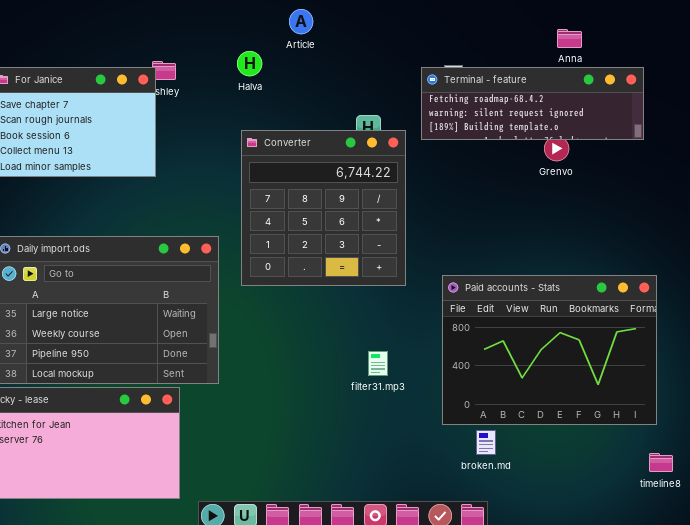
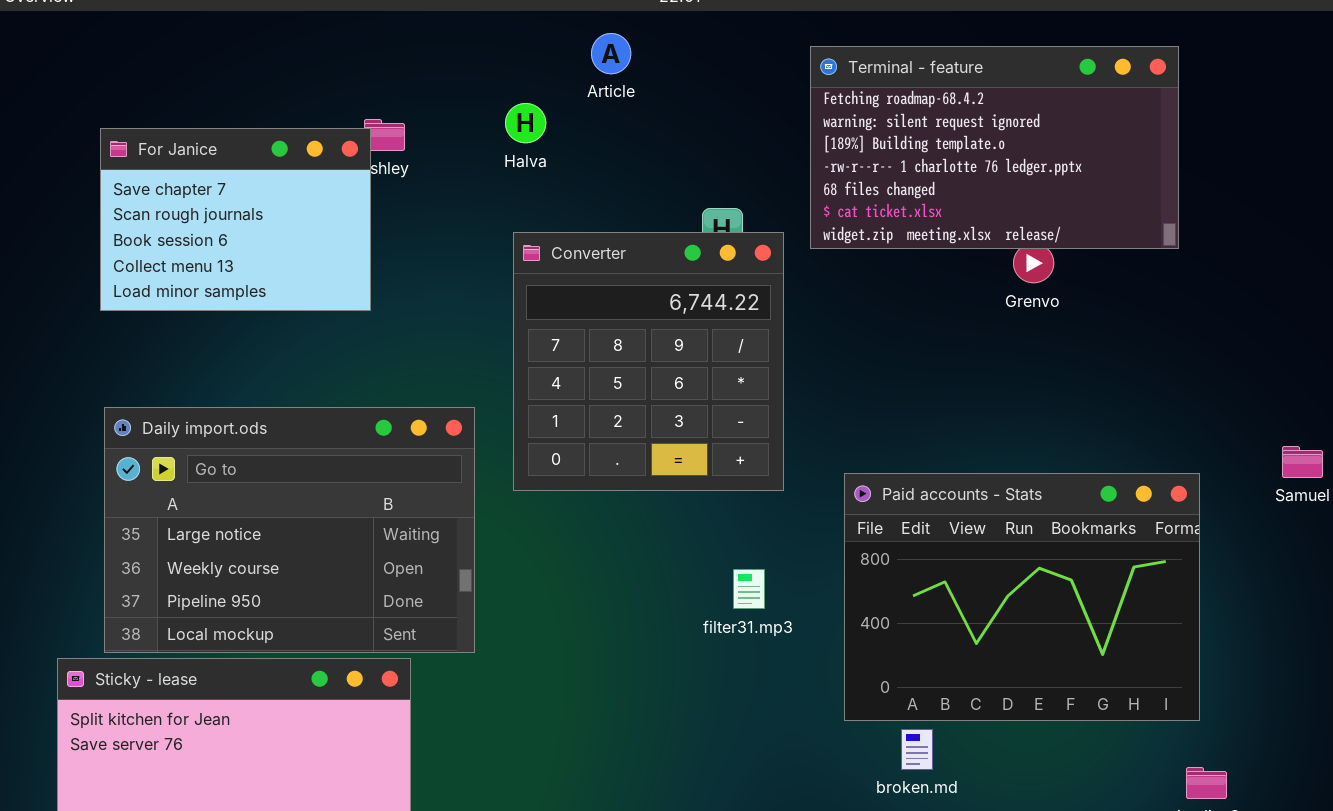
Terminal - feature: [421,67,644,140] -> [810,46,1179,249], resized
filter31.mp3: [368,351,388,376] -> [733,569,765,609], moved

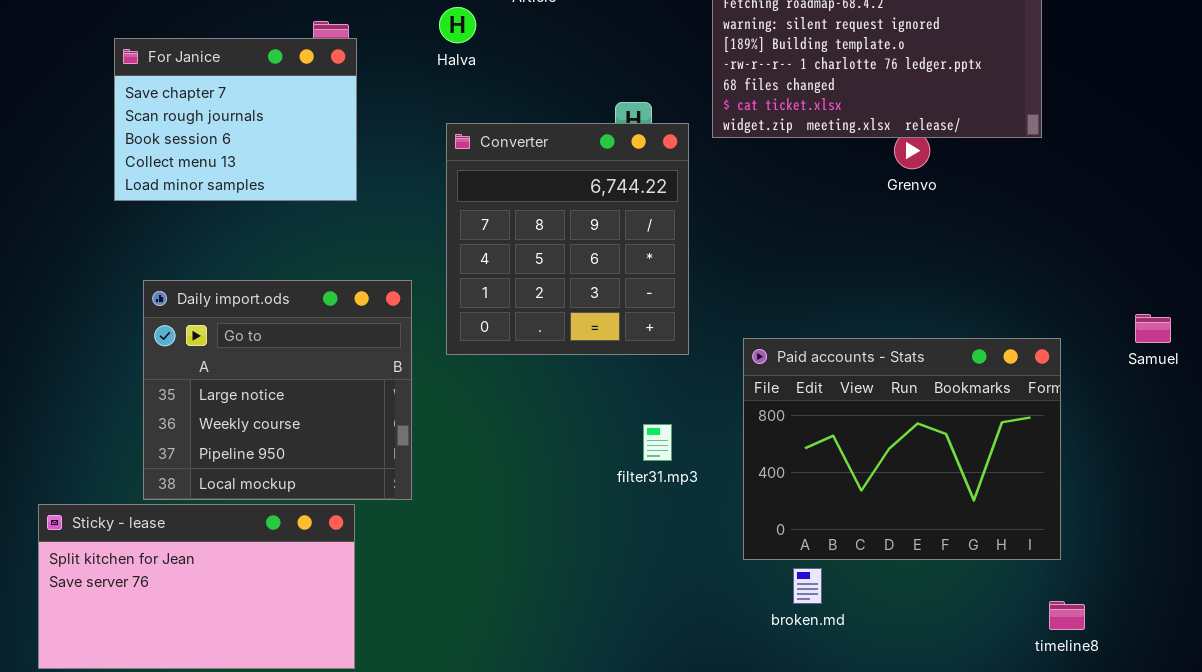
For Janice: [100,128,371,311] -> [114,38,357,201], moved
Daily import.ods: [104,407,475,653] -> [143,280,412,500], resized

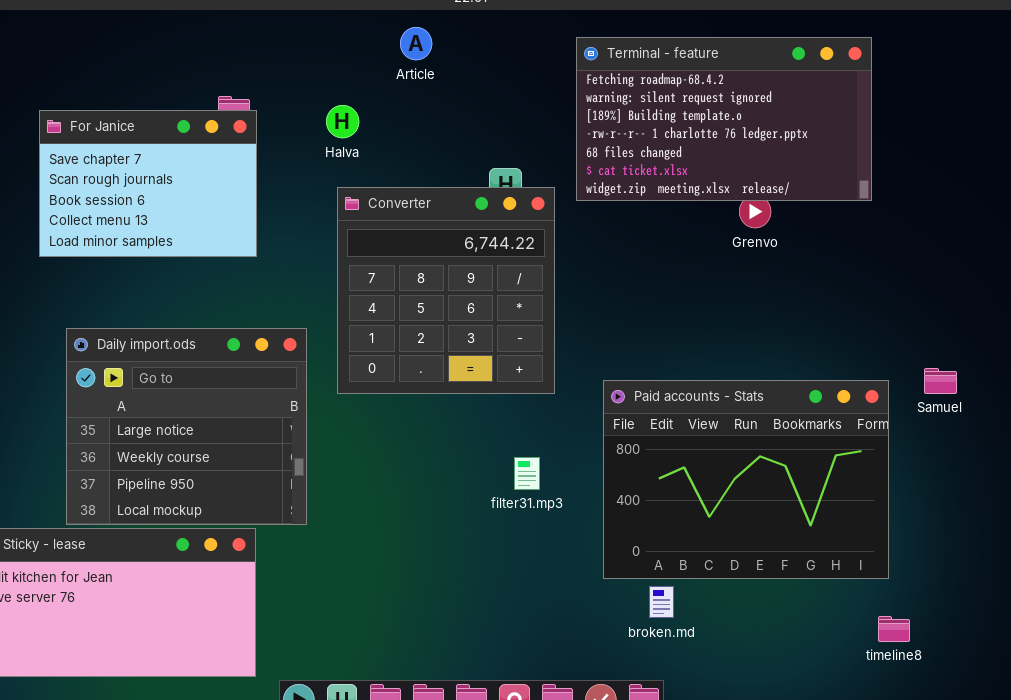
Halva: [439,7,476,43] -> [326,105,359,138], moved
Samuel: [1135,314,1171,343] -> [924,368,957,394], moved

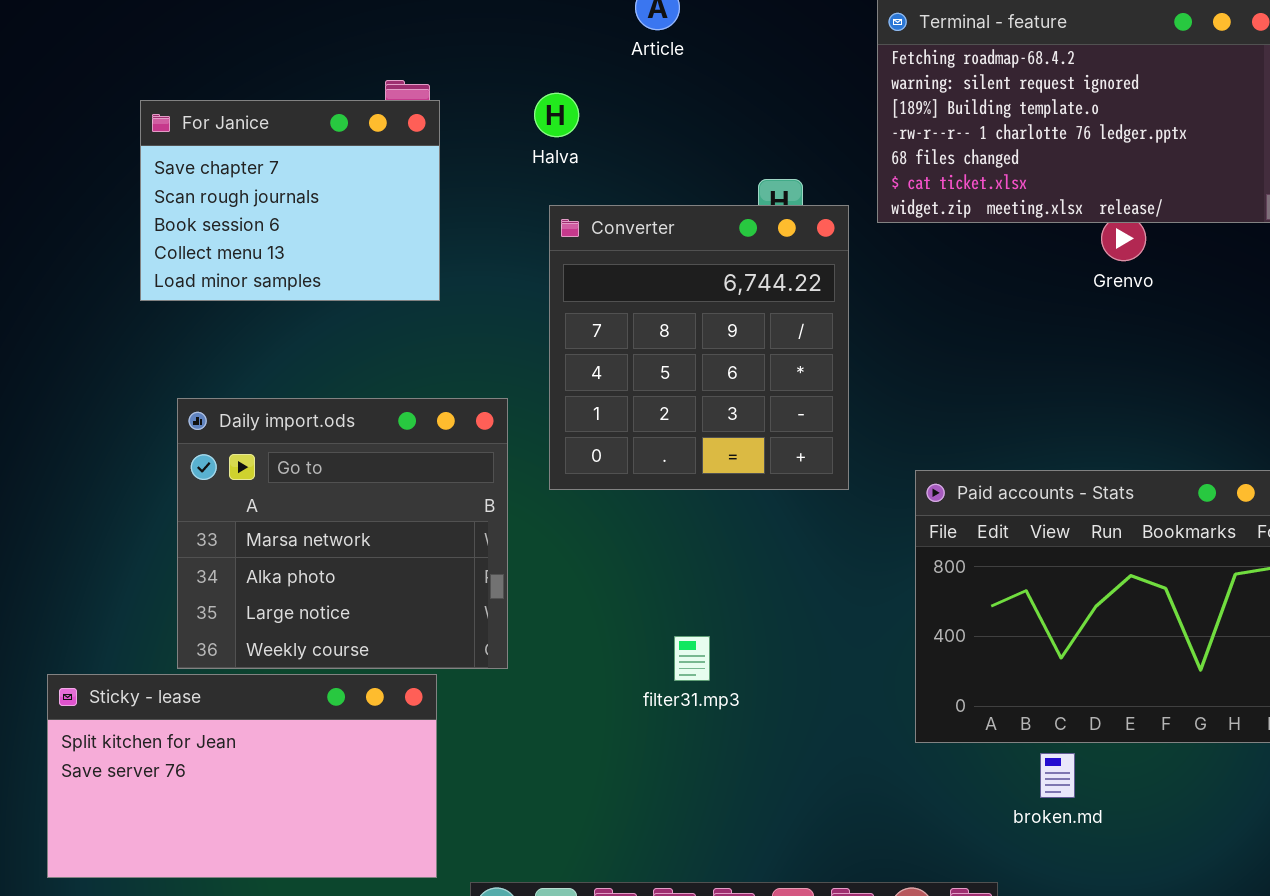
Daily import.ods: [66,328,307,525] -> [177,398,508,669], scrolled up 2 rows
filter31.mp3: [514,457,540,490] -> [674,636,710,681], moved
broken.md: [649,586,674,618] -> [1040,753,1075,798], moved

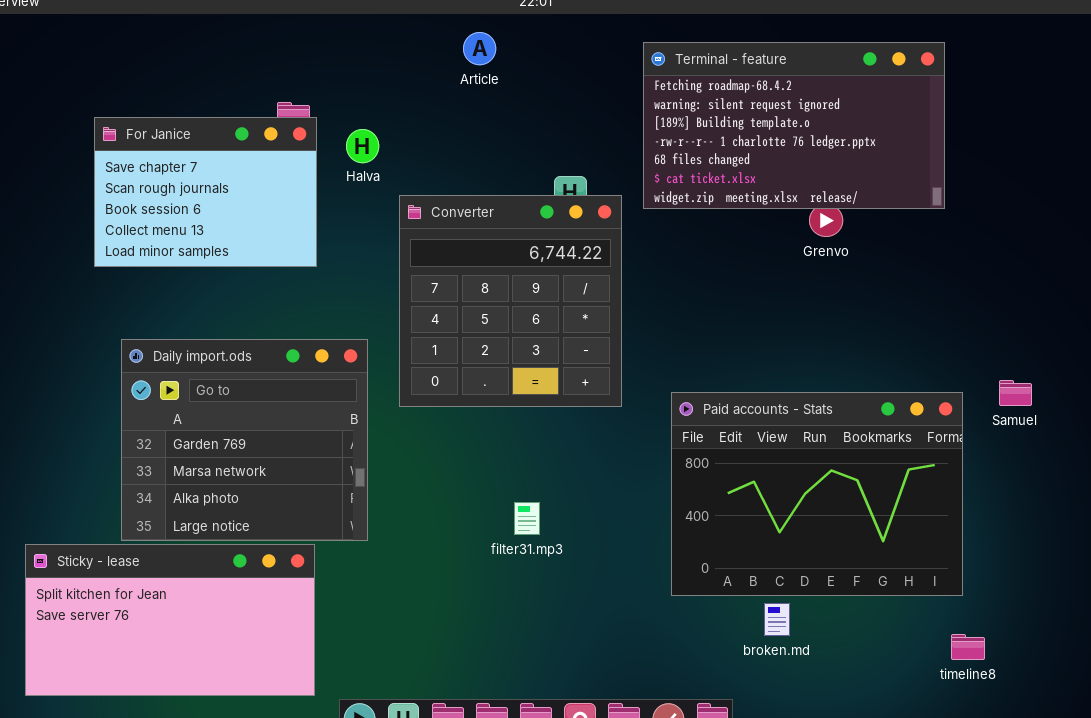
Halva: [534,93,579,137] -> [346,129,379,163], moved
Daily import.ods: [177,398,508,669] -> [121,339,368,541], scrolled up 1 row
filter31.mp3: [674,636,710,681] -> [514,502,540,535], moved

